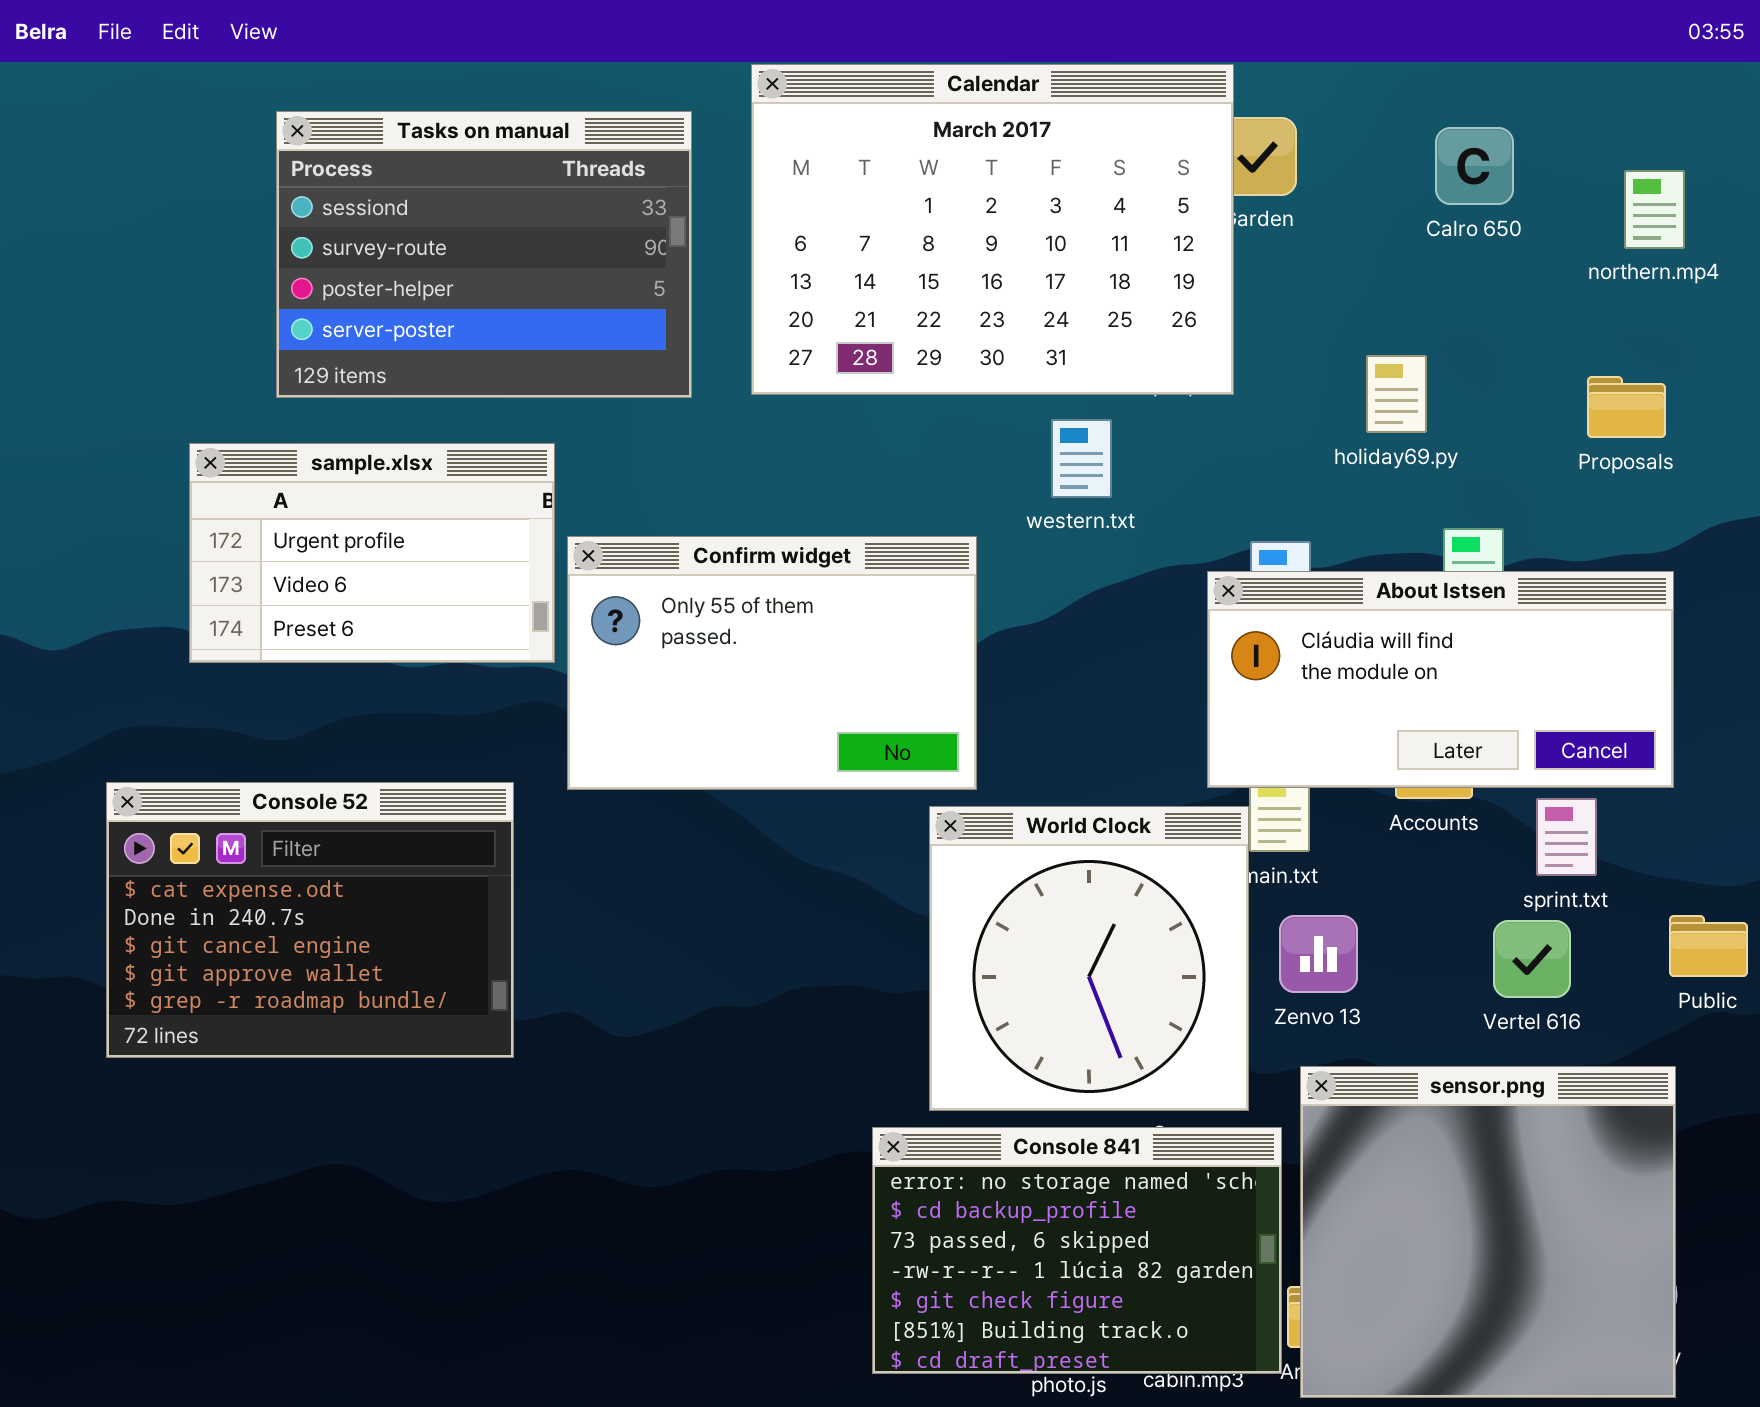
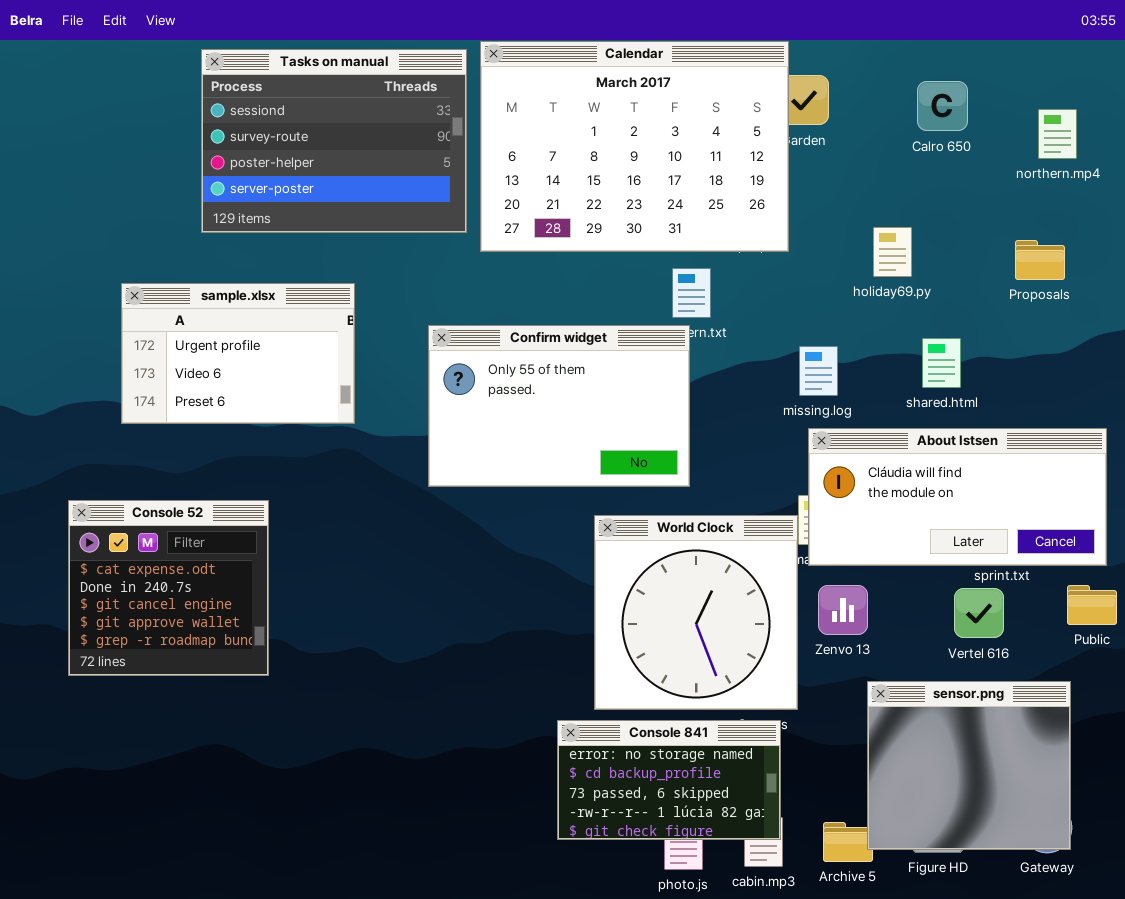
Tasks on manual: [276,111,692,398] -> [201,49,467,233], moved
Confirm widget: [567,536,977,790] -> [428,325,690,487], moved
About Istsen: [1207,571,1674,788] -> [808,428,1107,566], moved
Console 52: [106,782,514,1058] -> [68,500,269,676], resized
sensor.png: [1300,1066,1676,1398] -> [867,681,1071,850], resized
Console 841: [872,1127,1282,1374] -> [557,720,781,840], resized

